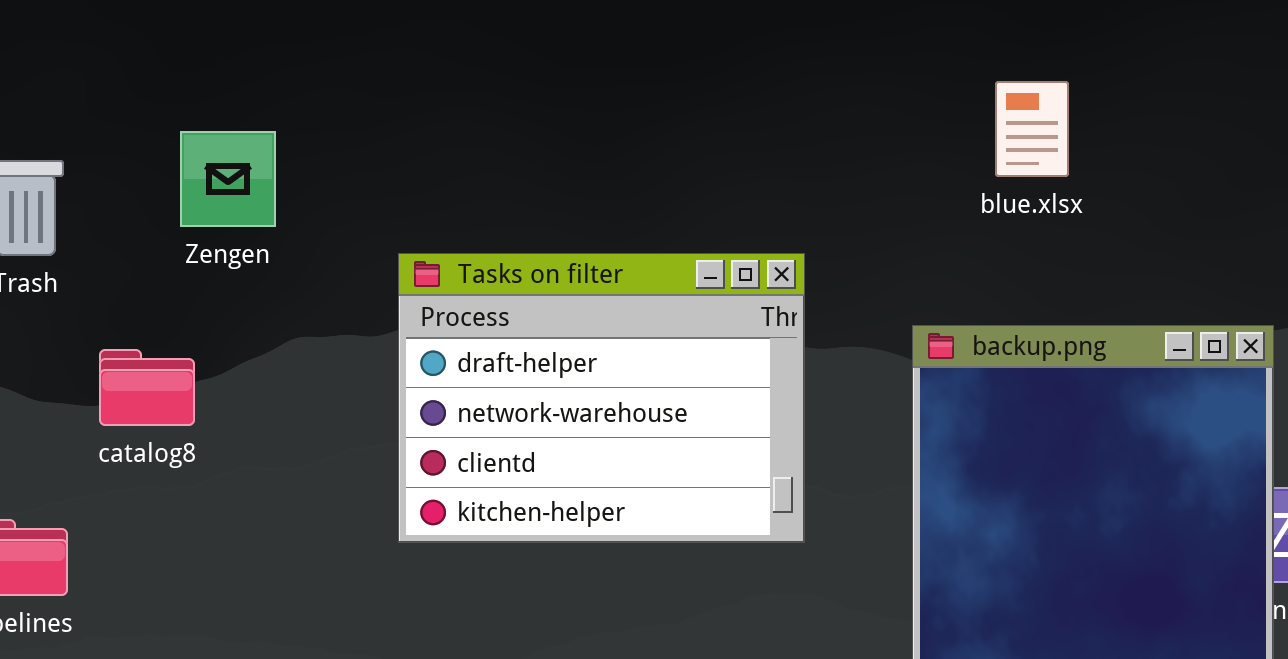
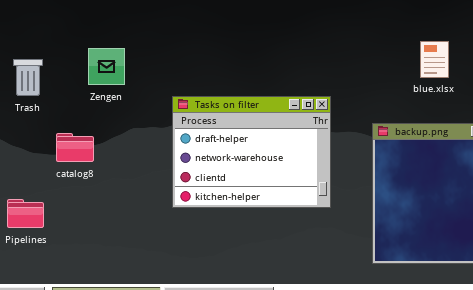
blue.xlsx: [995,81,1069,177] -> [420,41,449,78], moved

